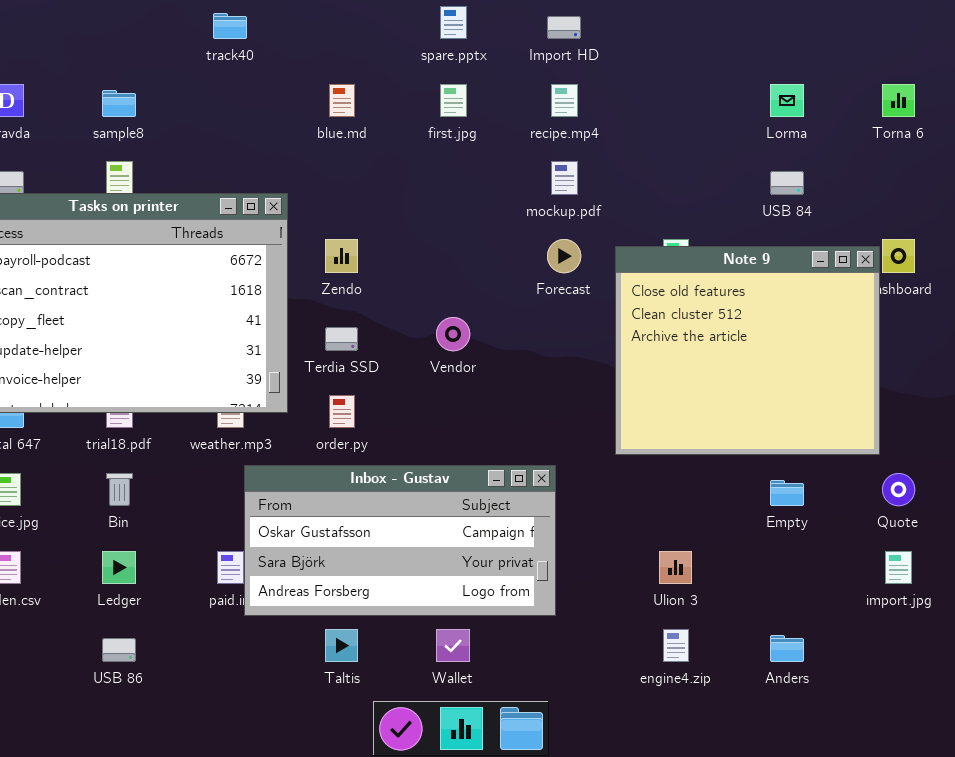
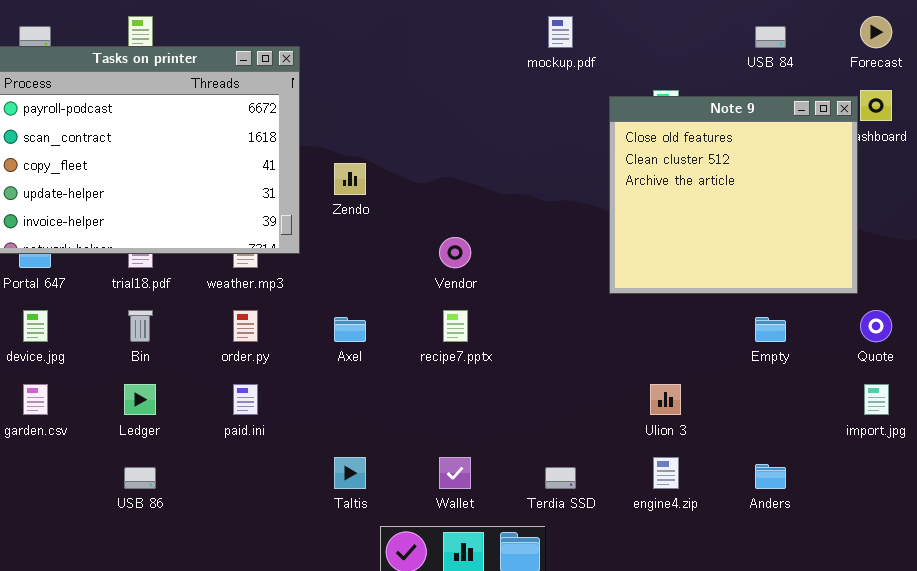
Zendo: [325,239,358,273] -> [334,163,366,195], moved
Forecast: [547,239,581,273] -> [860,16,892,48], moved
Vendor: [436,317,470,351] -> [439,237,471,268], moved
Terdia SSD: [325,327,358,351] -> [545,467,576,489], moved
order.py: [329,395,355,428] -> [233,310,258,342], moved
Inbox - Gustav: [244,465,556,616] -> none, closed

